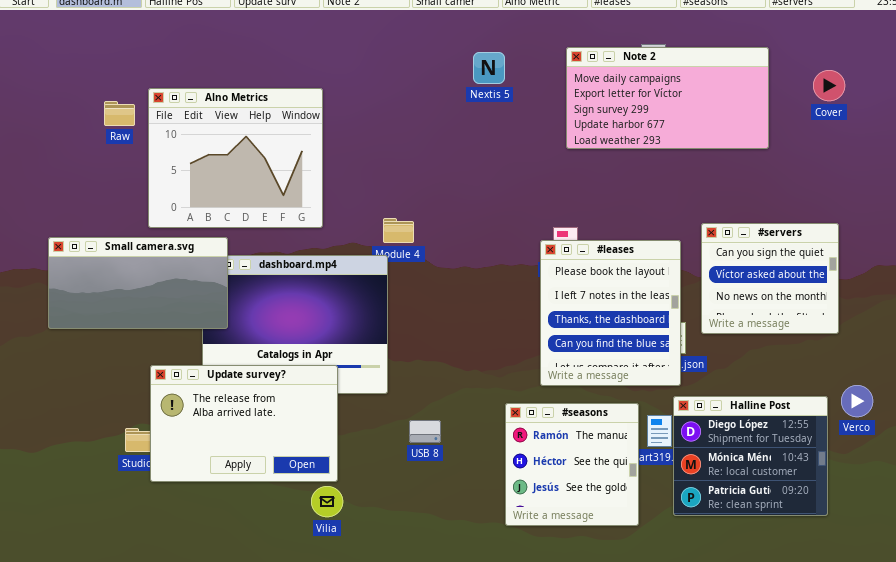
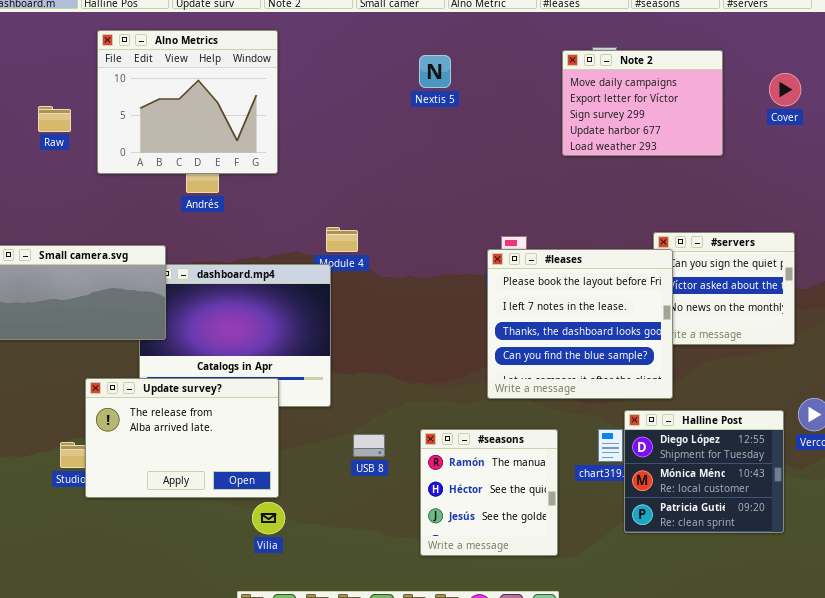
Note 2: [566,47,769,149] -> [562,50,723,156], resized
Alno Metrics: [148,88,323,228] -> [97,30,278,174], moved
#leases: [540,240,681,386] -> [487,249,673,399], resized
#seasons: [505,403,639,526] -> [420,429,558,556], moved

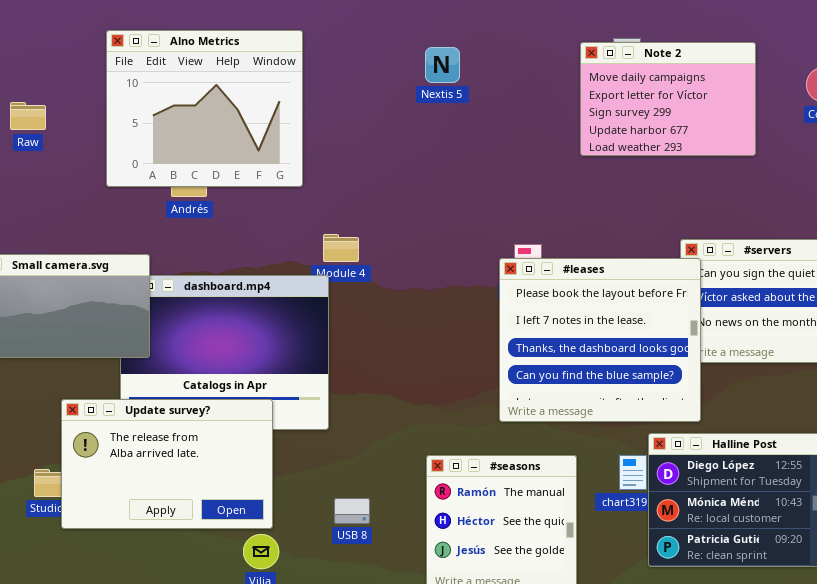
Alno Metrics: [97,30,278,174] -> [106,30,303,187], moved
USB 8: [353,434,385,457] -> [334,498,370,524], moved

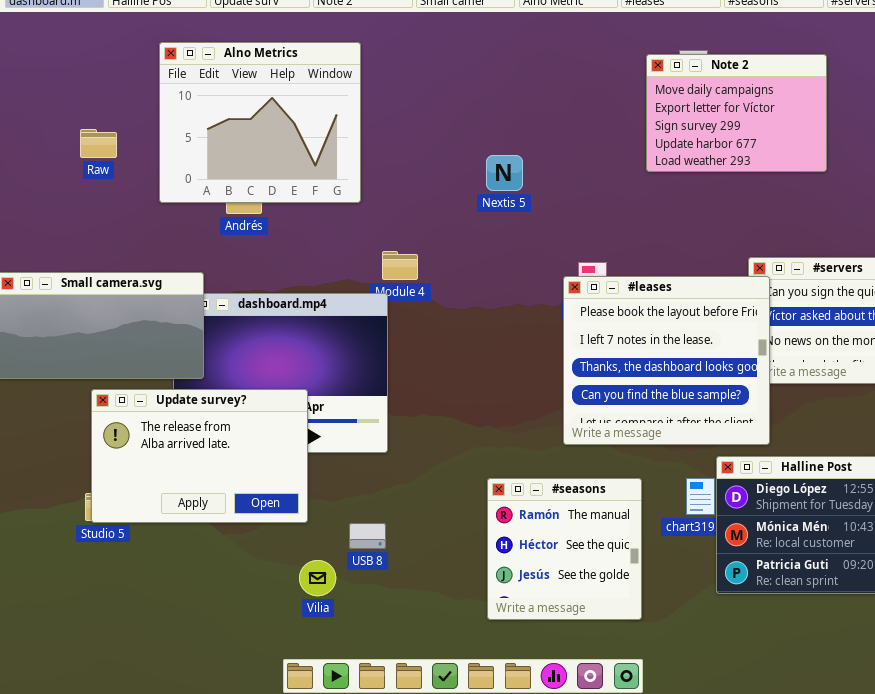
Nextis 5: [425,47,460,83] -> [486,155,523,191], moved
Raw: [10,102,46,130] -> [80,129,117,158], moved
Update survey?: [61,399,273,529] -> [91,389,308,523], moved
USB 8: [334,498,370,524] -> [349,523,386,549], moved

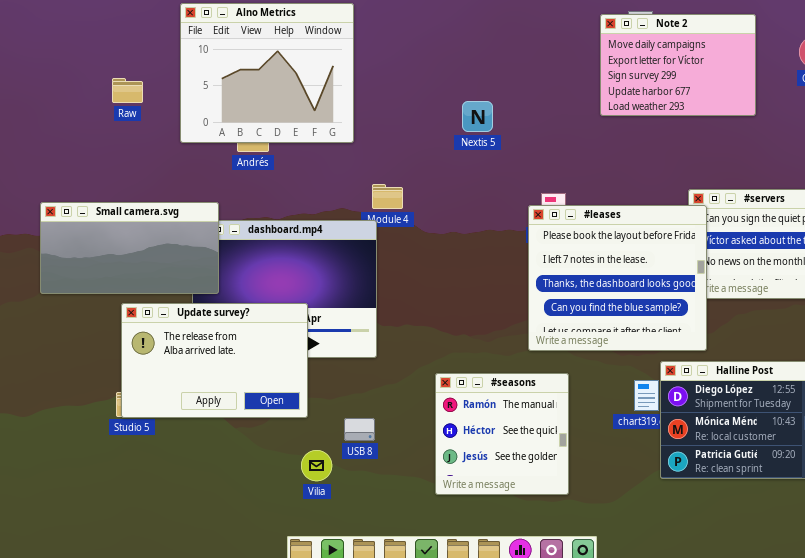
#seasons: [487,478,642,620] -> [435,373,569,495], moved

